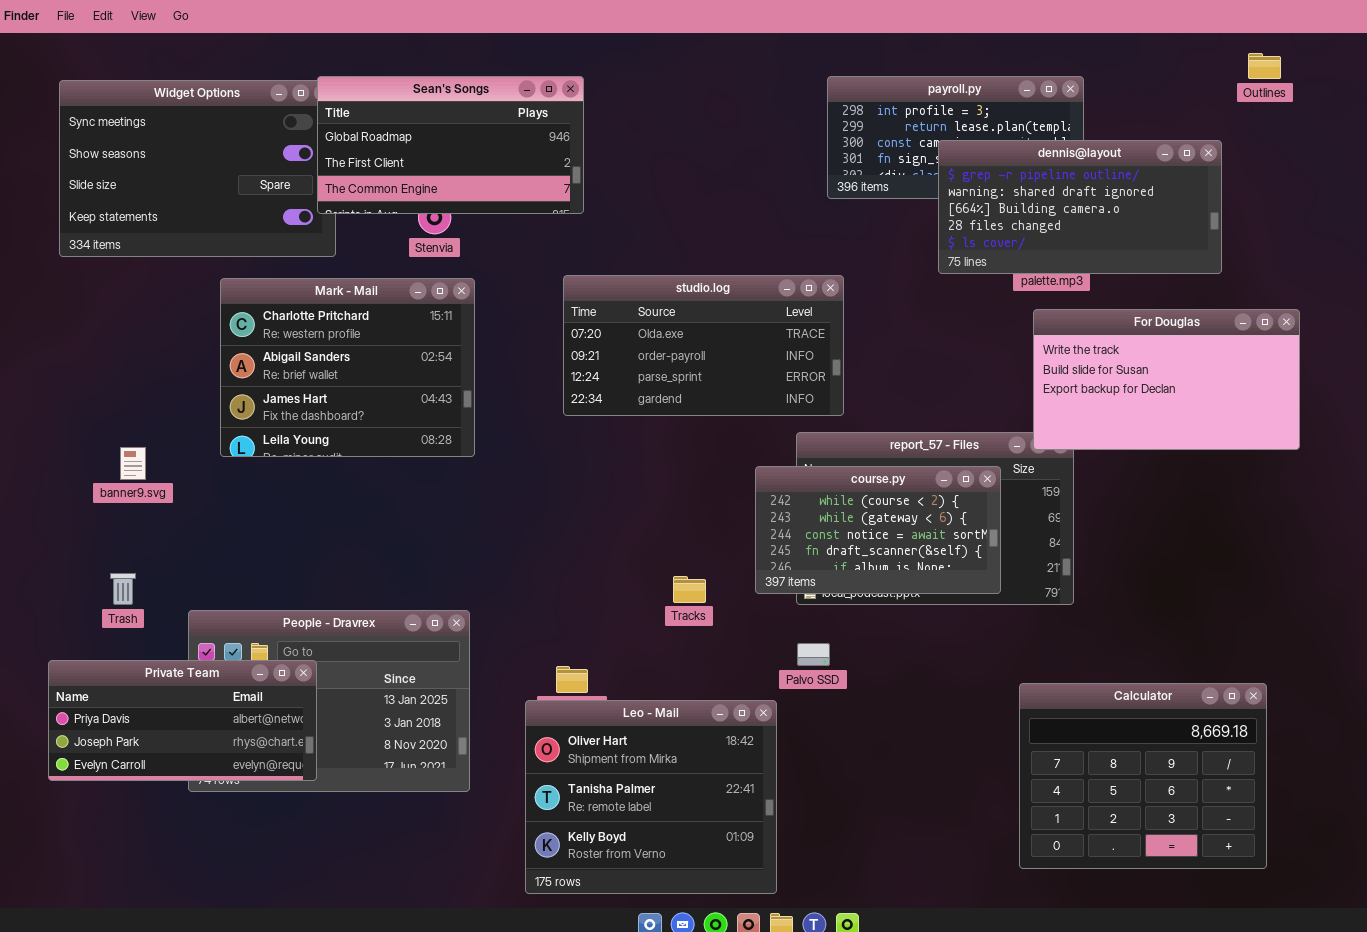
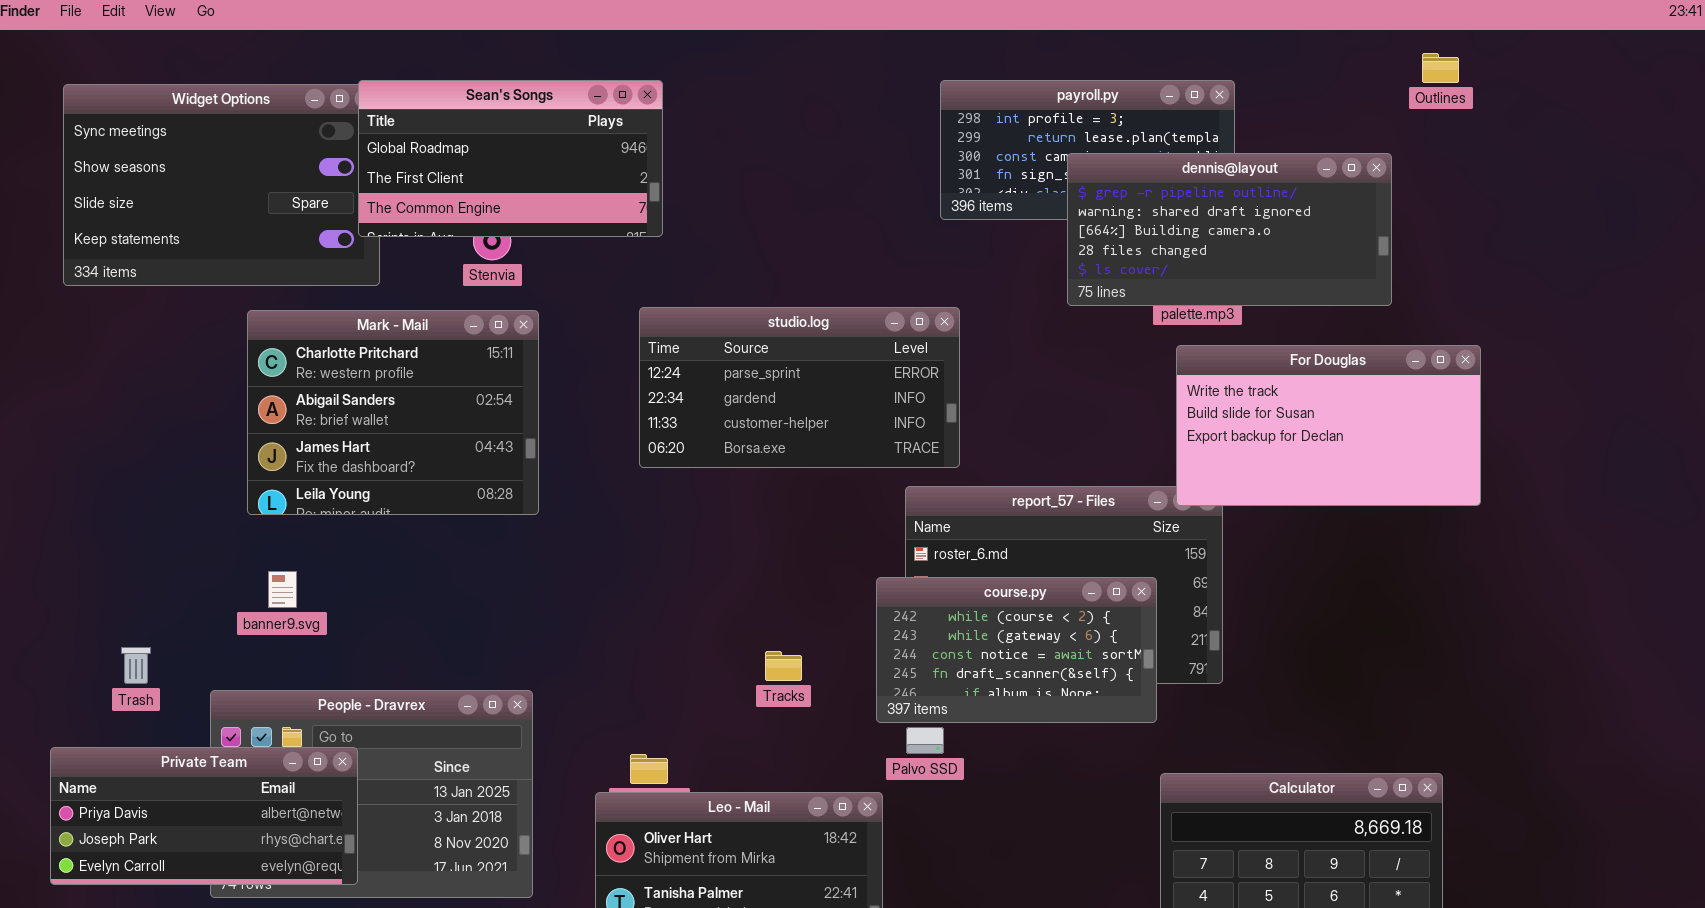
studio.log: [563,275,844,416] -> [639,307,960,468], scrolled down 2 rows
banner9.svg: [120,447,146,480] -> [268,571,297,608], moved
course.py: [755,466,1001,594] -> [876,577,1157,723], moved

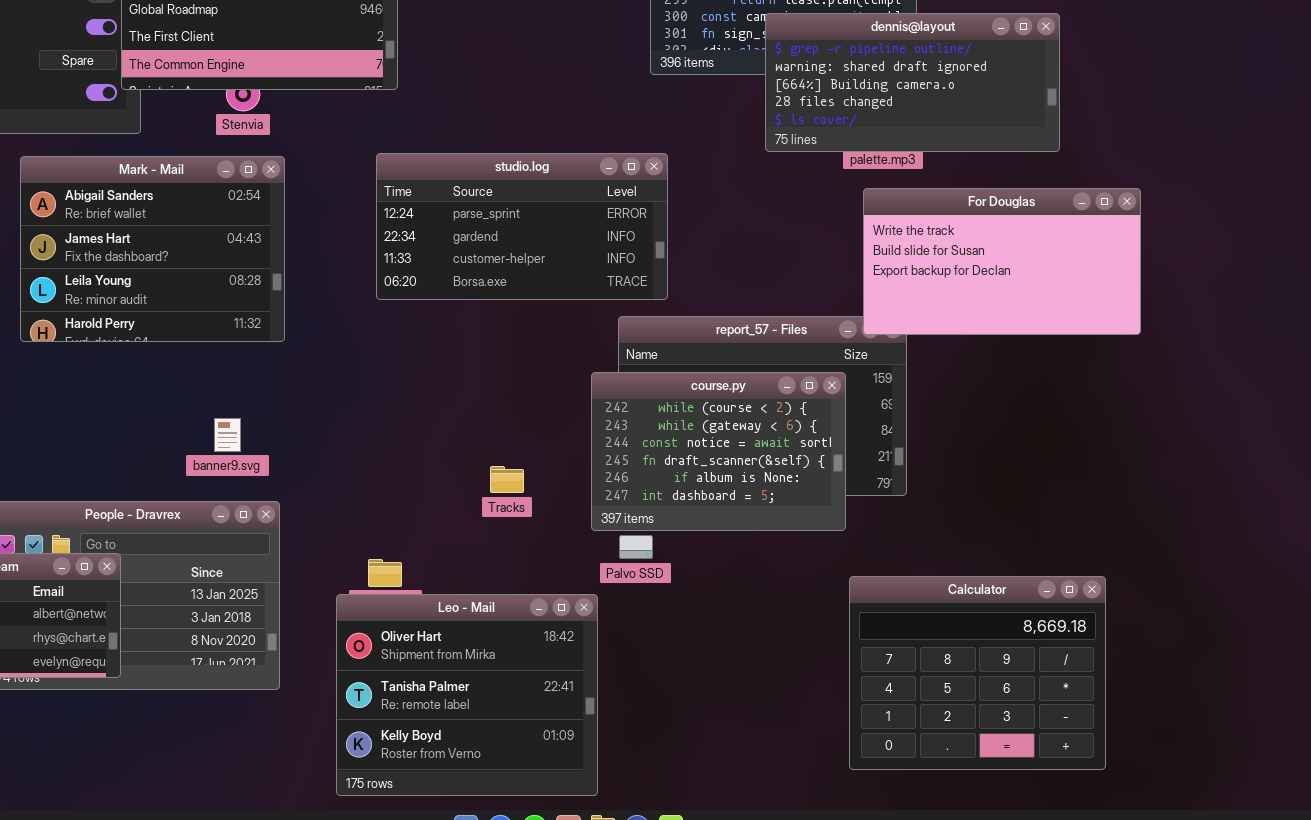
Mark - Mail: [247,310,539,515] -> [20,156,285,342], scrolled down 1 row
banner9.svg: [268,571,297,608] -> [214,418,241,452], moved
course.py: [876,577,1157,723] -> [591,372,846,531], resized

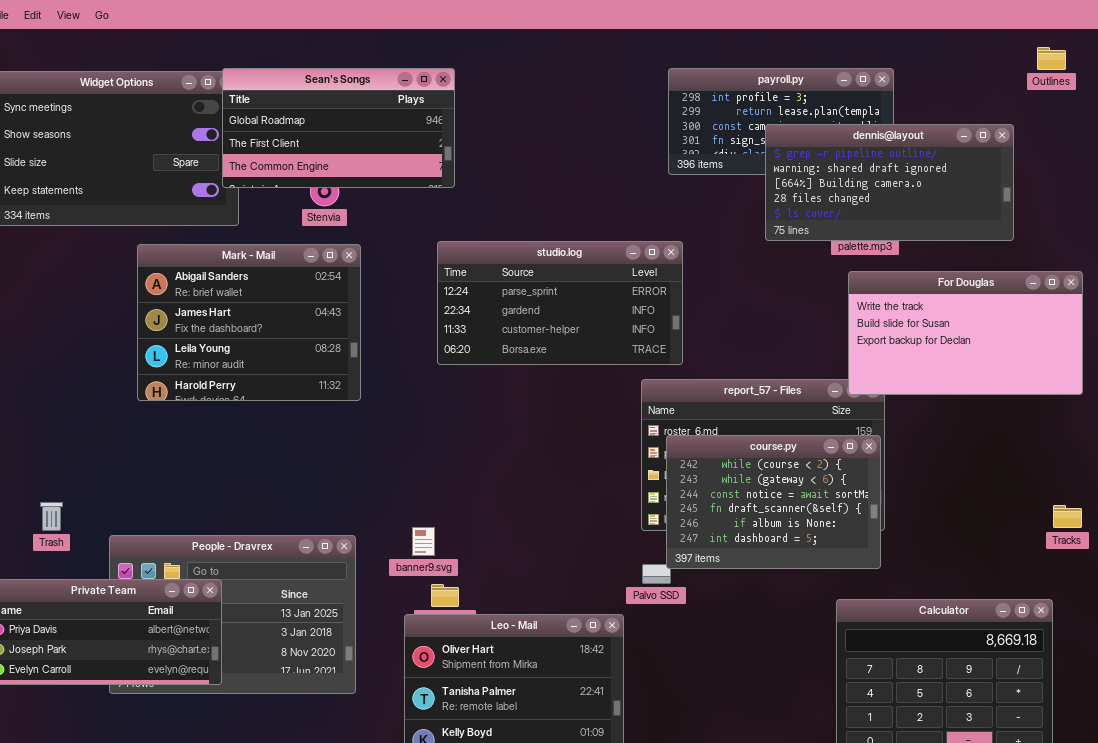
course.py: [591,372,846,531] -> [666,435,881,569], moved
banner9.svg: [214,418,241,452] -> [412,527,435,556], moved
Tracks: [490,466,524,493] -> [1053,505,1082,528], moved

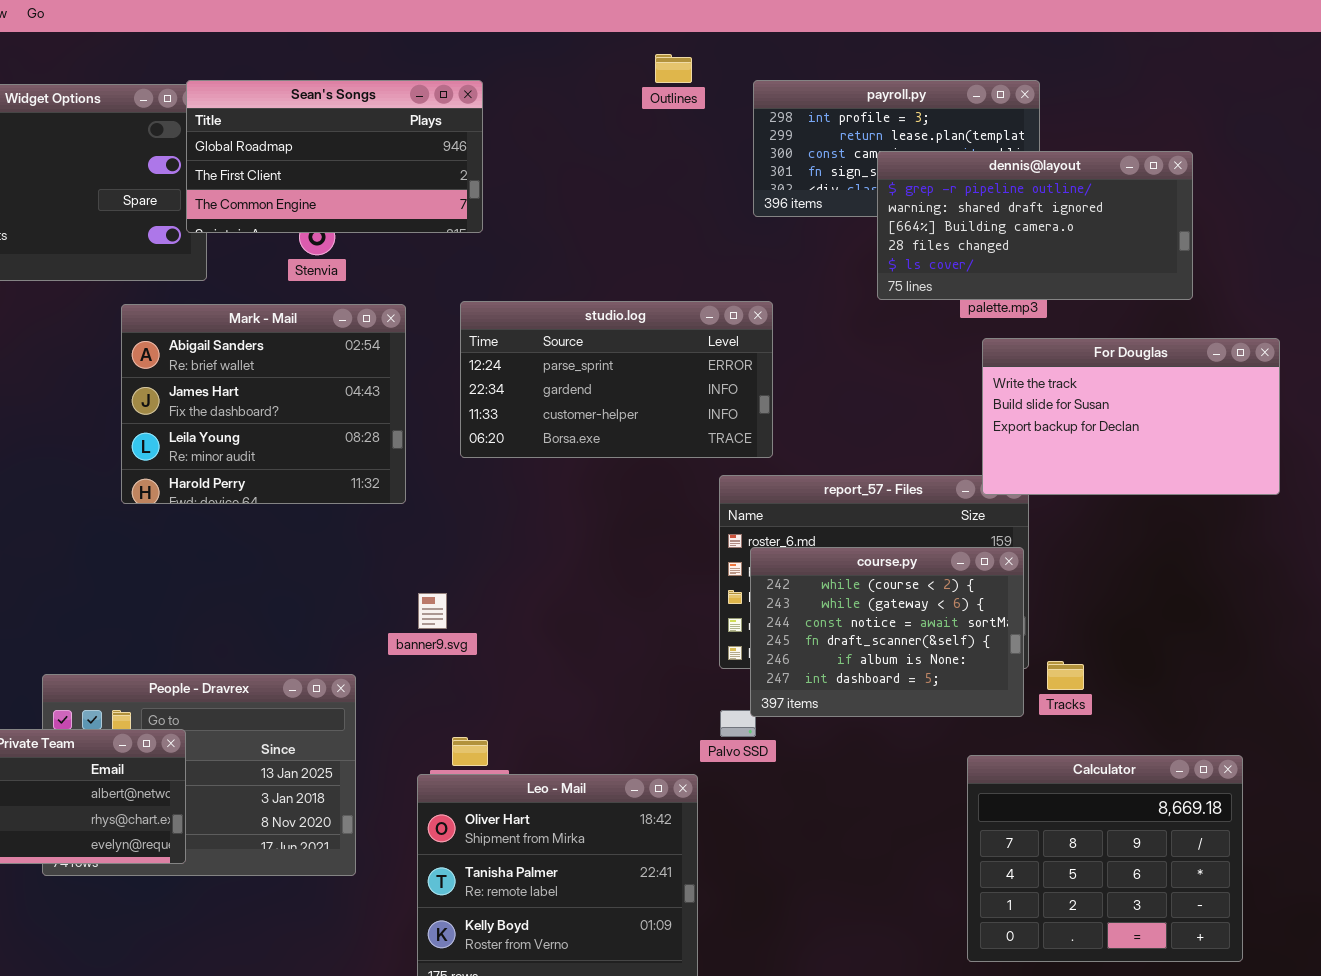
Outlines: [1037,47,1066,70] -> [655,54,692,83], moved
Mark - Mail: [137,244,361,401] -> [121,304,406,504], moved
Tracks: [1053,505,1082,528] -> [1047,661,1084,690], moved
banner9.svg: [412,527,435,556] -> [418,593,447,629], moved

